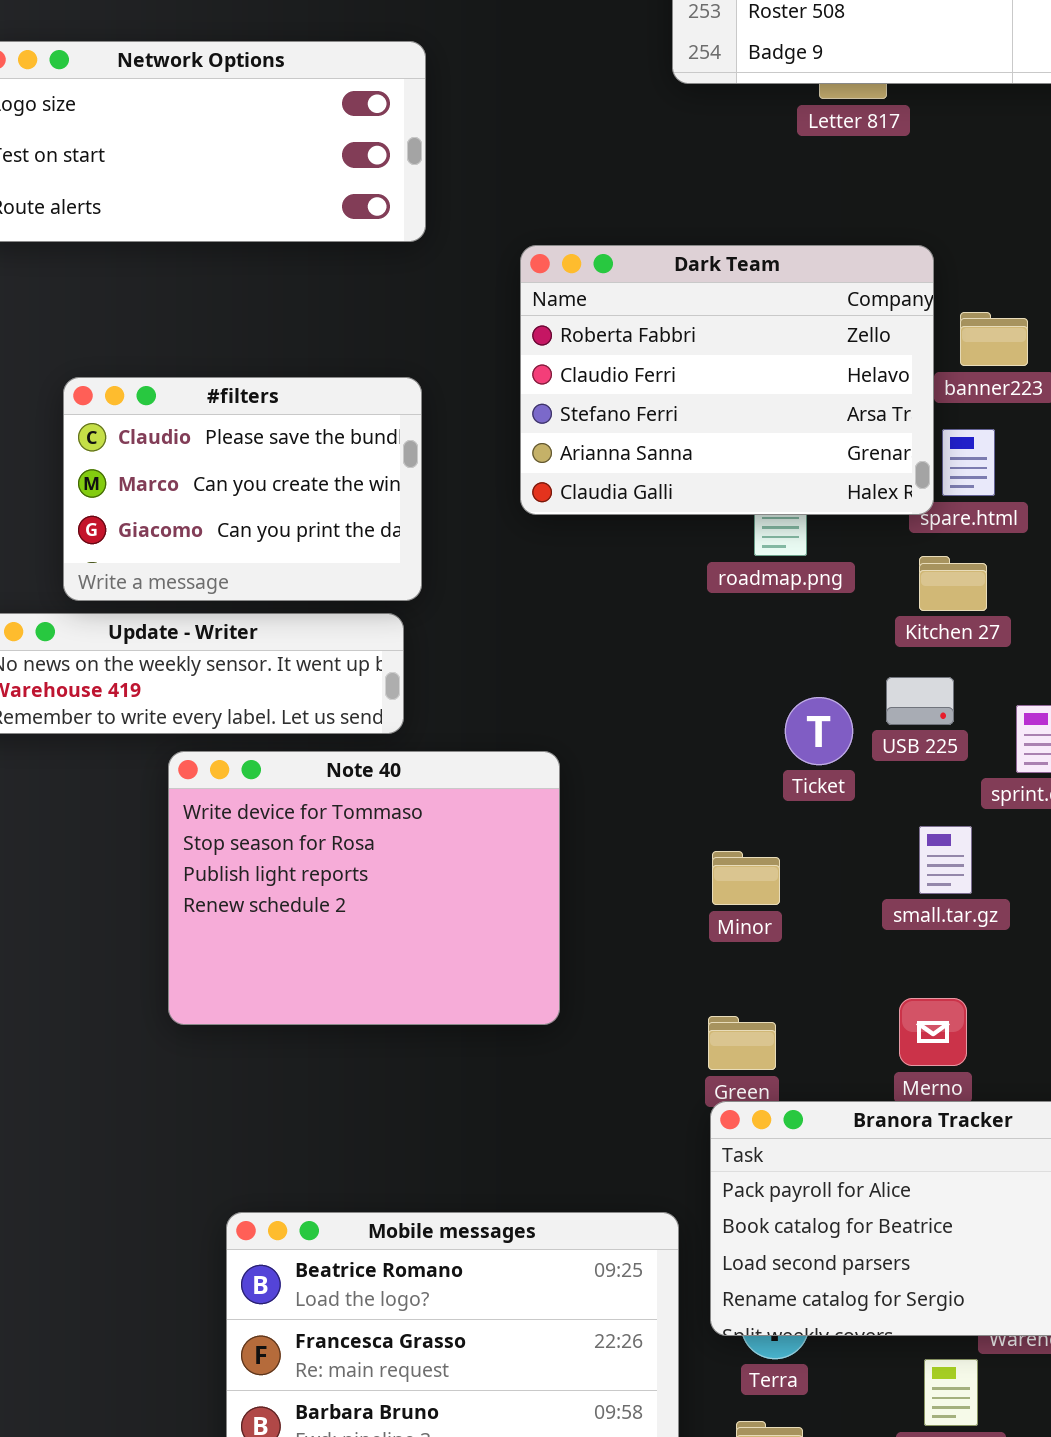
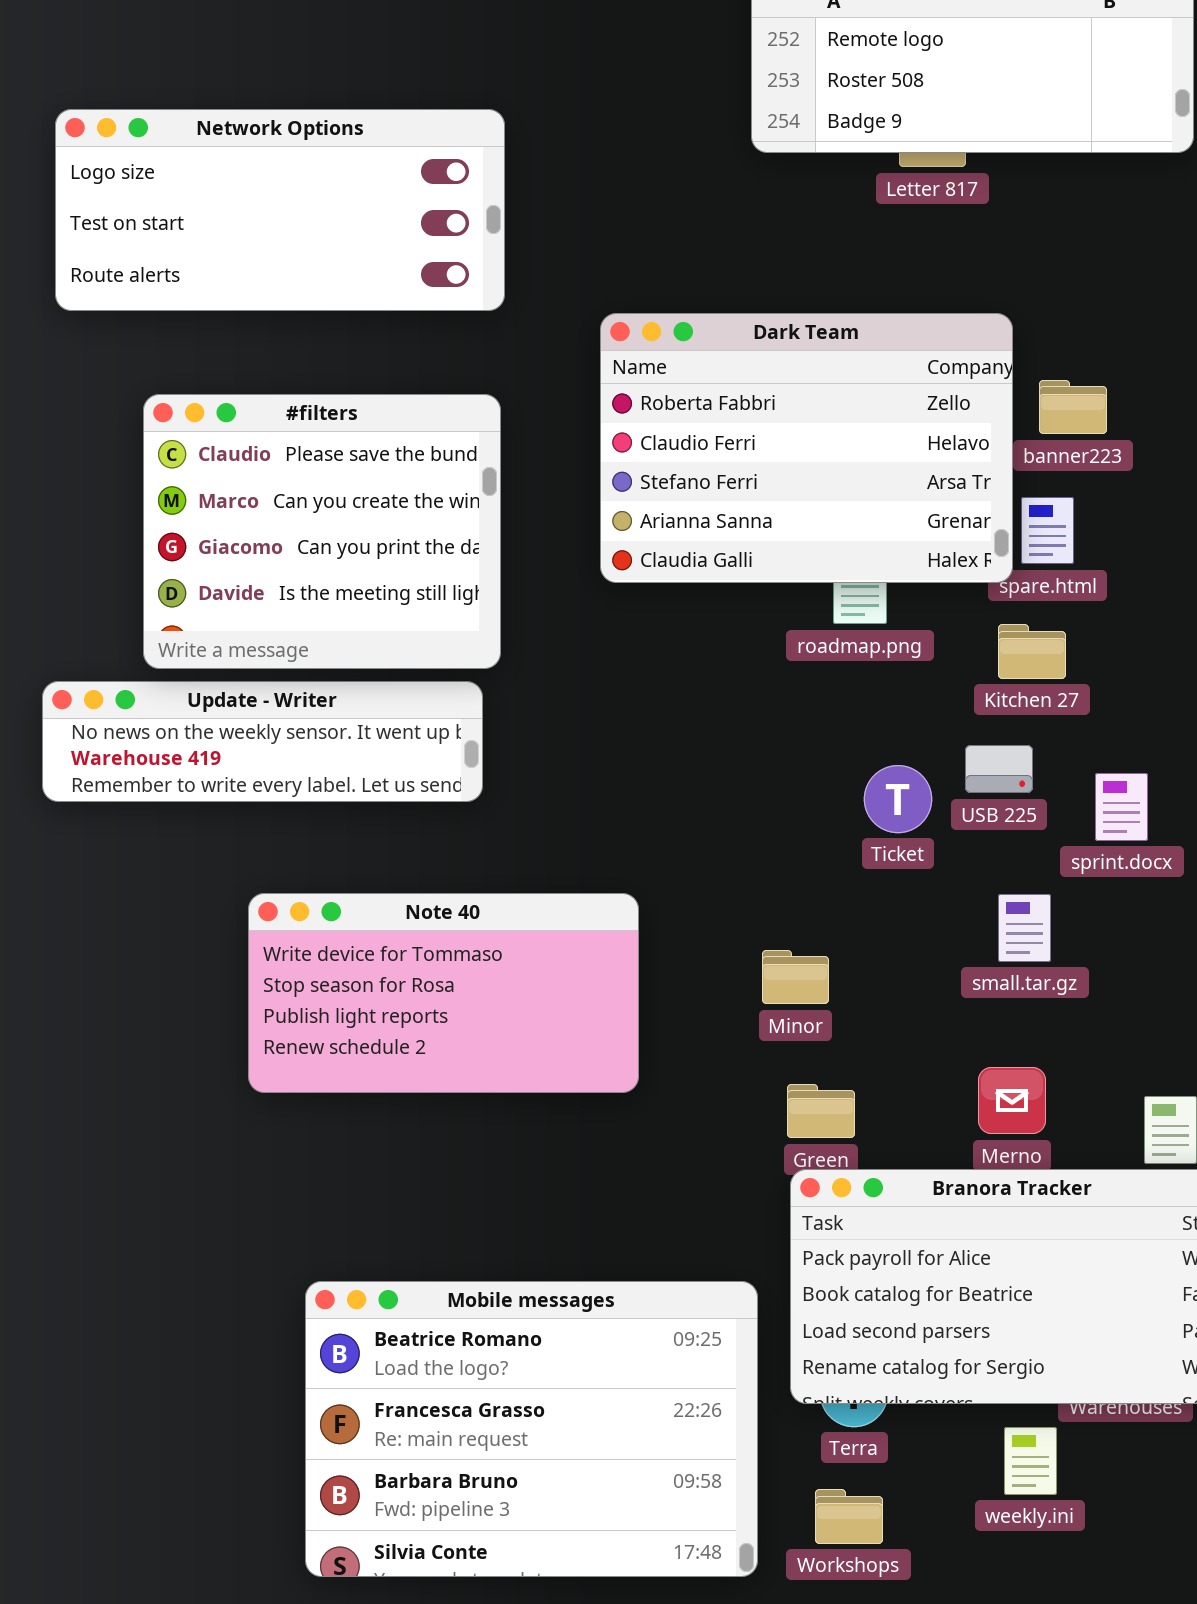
#filters: [63,377,422,601] -> [143,394,501,669], resized
Note 40: [168,751,560,1025] -> [248,893,639,1093], resized
Minor: [712,851,780,905] -> [762,950,829,1004], moved

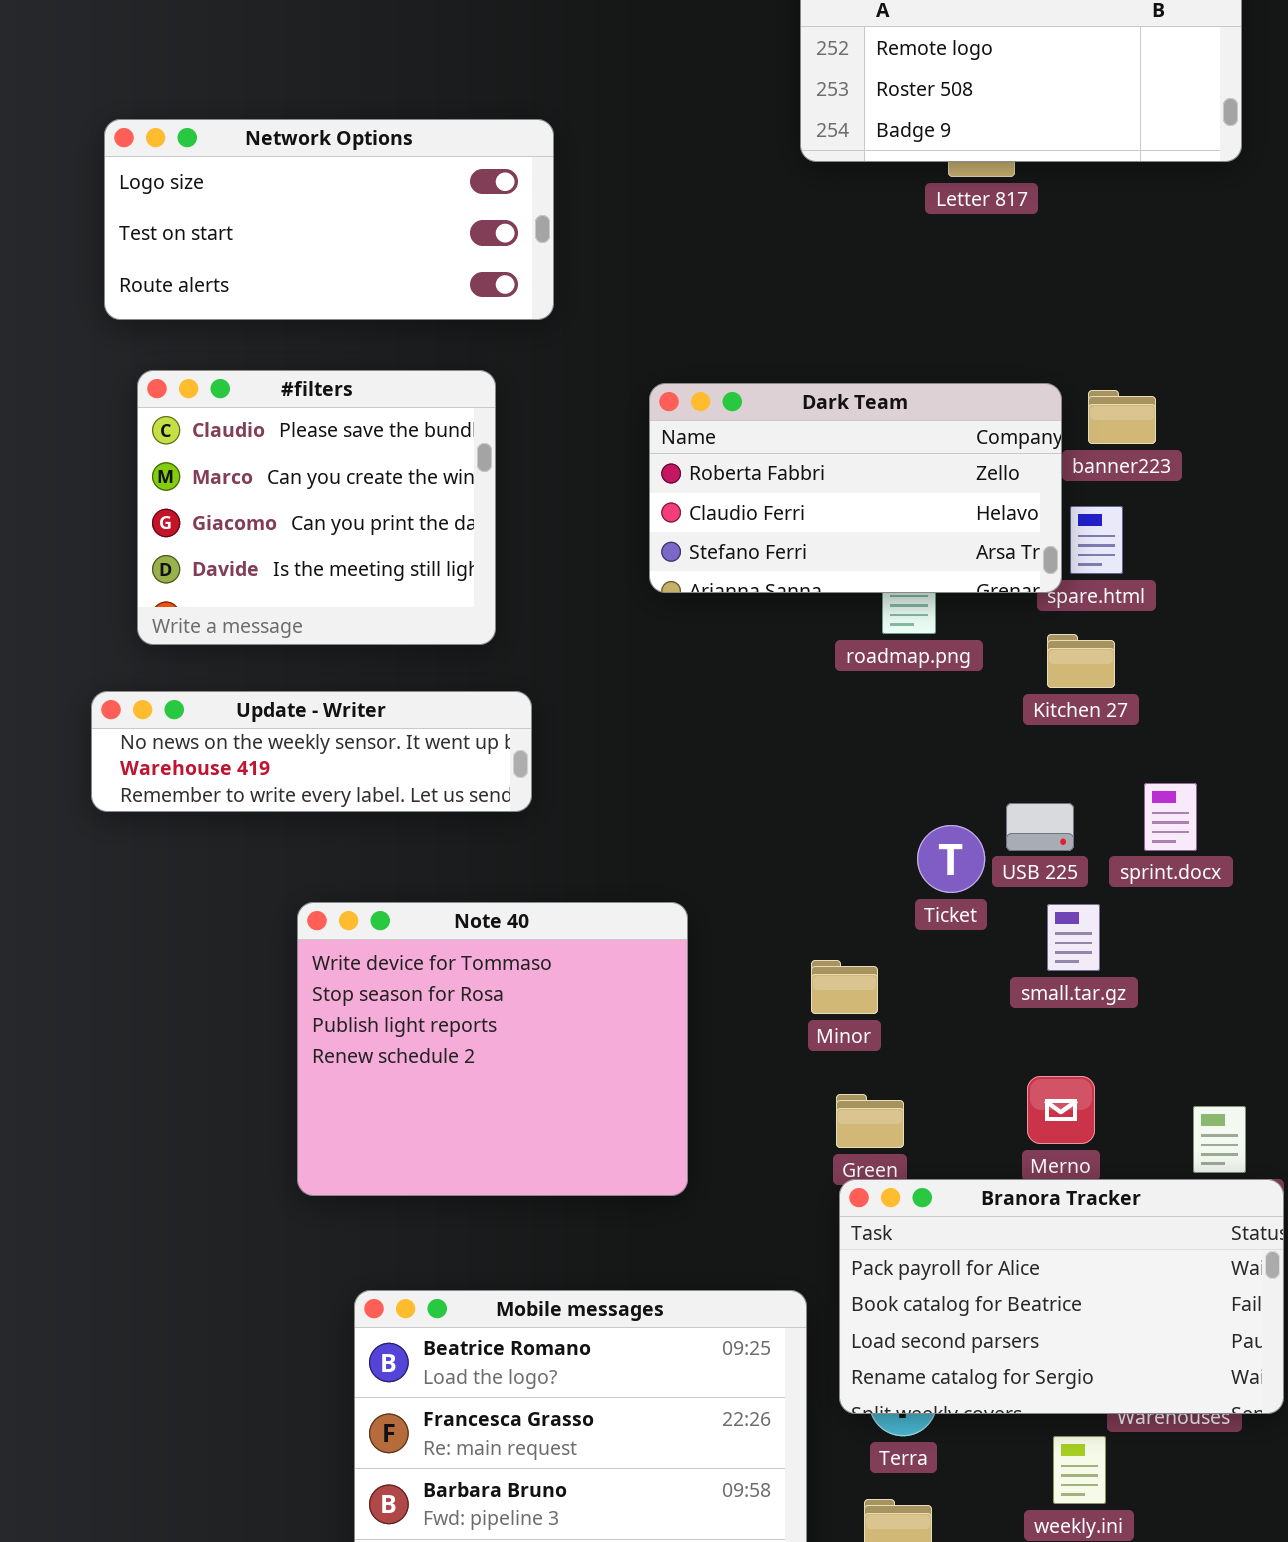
Dark Team: [600,313,1013,583] -> [649,383,1062,593], resized
#filters: [143,394,501,669] -> [137,370,496,645], moved
USB 225: [965,745,1033,793] -> [1006,803,1074,851], moved
Ticket: [864,765,932,833] -> [917,825,985,893], moved
Note 40: [248,893,639,1093] -> [297,902,688,1196], resized

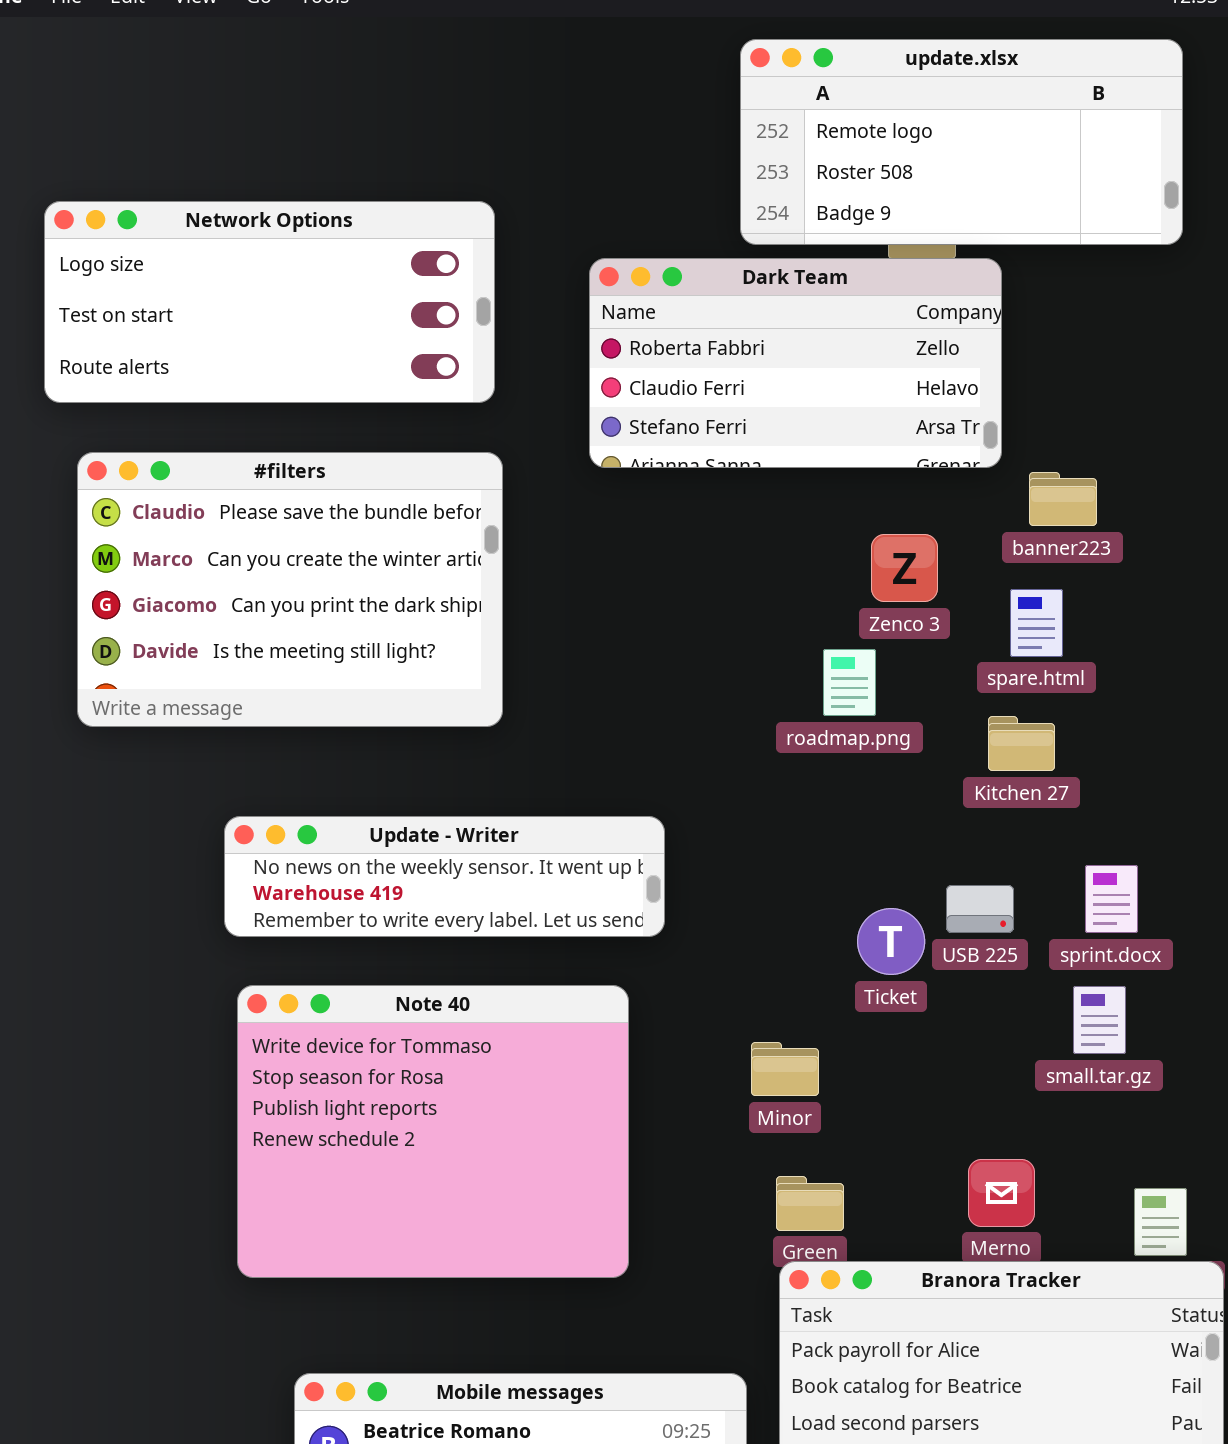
#filters: [137,370,496,645] -> [77,452,503,727], resized
Dark Team: [649,383,1062,593] -> [589,258,1002,468], moved
Update - Writer: [91,691,532,812] -> [224,816,665,937], moved
small.tar.gz: [1047,904,1100,971] -> [1073,986,1126,1054], moved

